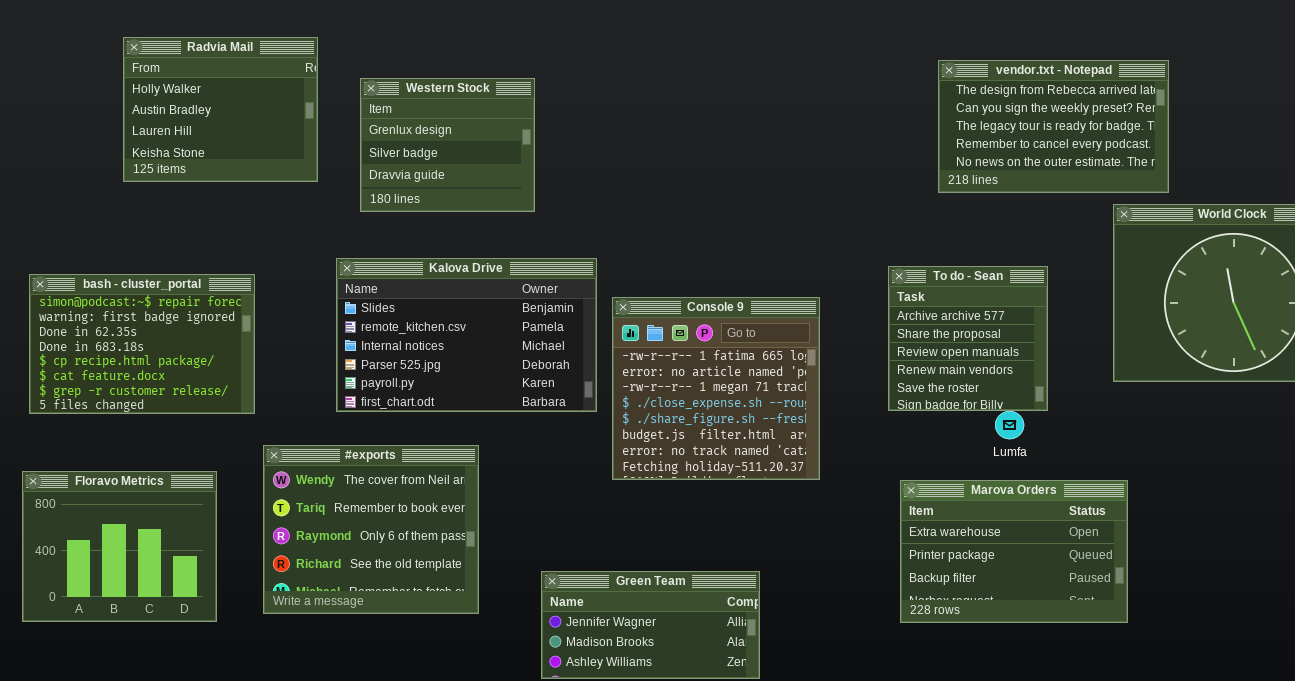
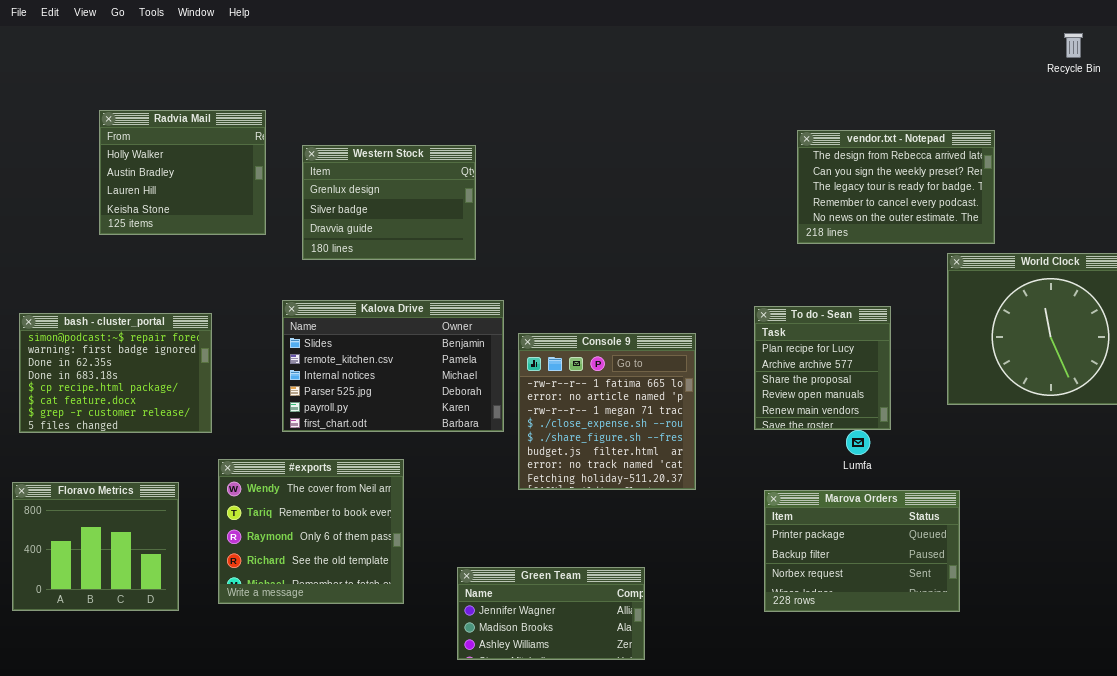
Western Stock: [360,78,535,212] -> [302,145,476,260], resized
To do - Sean: [888,266,1048,411] -> [754,306,891,430], scrolled up 1 row
Marova Orders: [900,480,1128,623] -> [764,490,960,612], scrolled down 1 row

